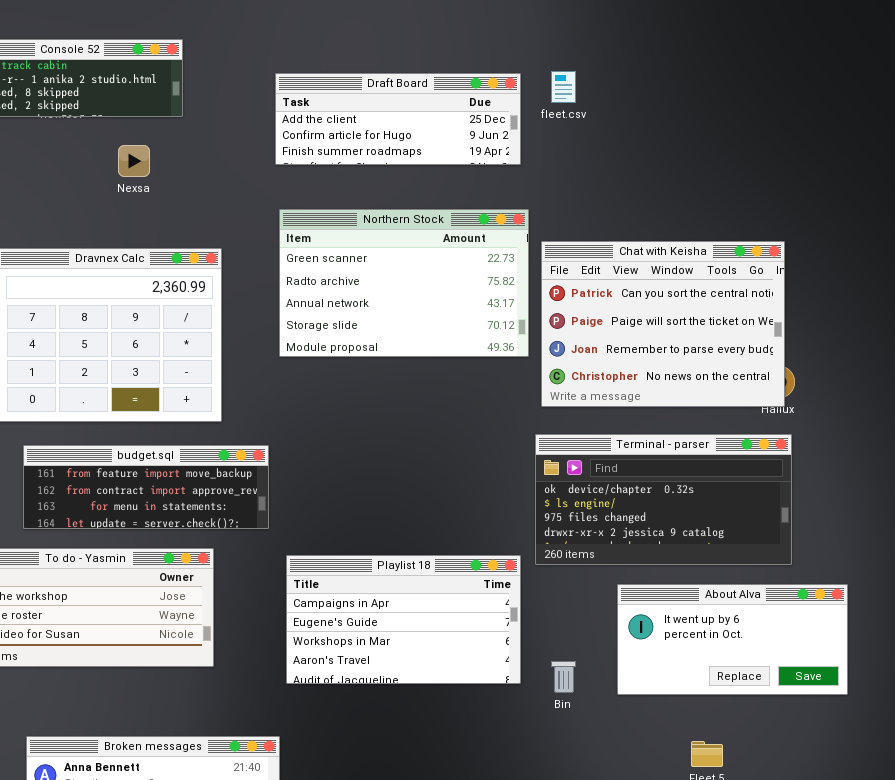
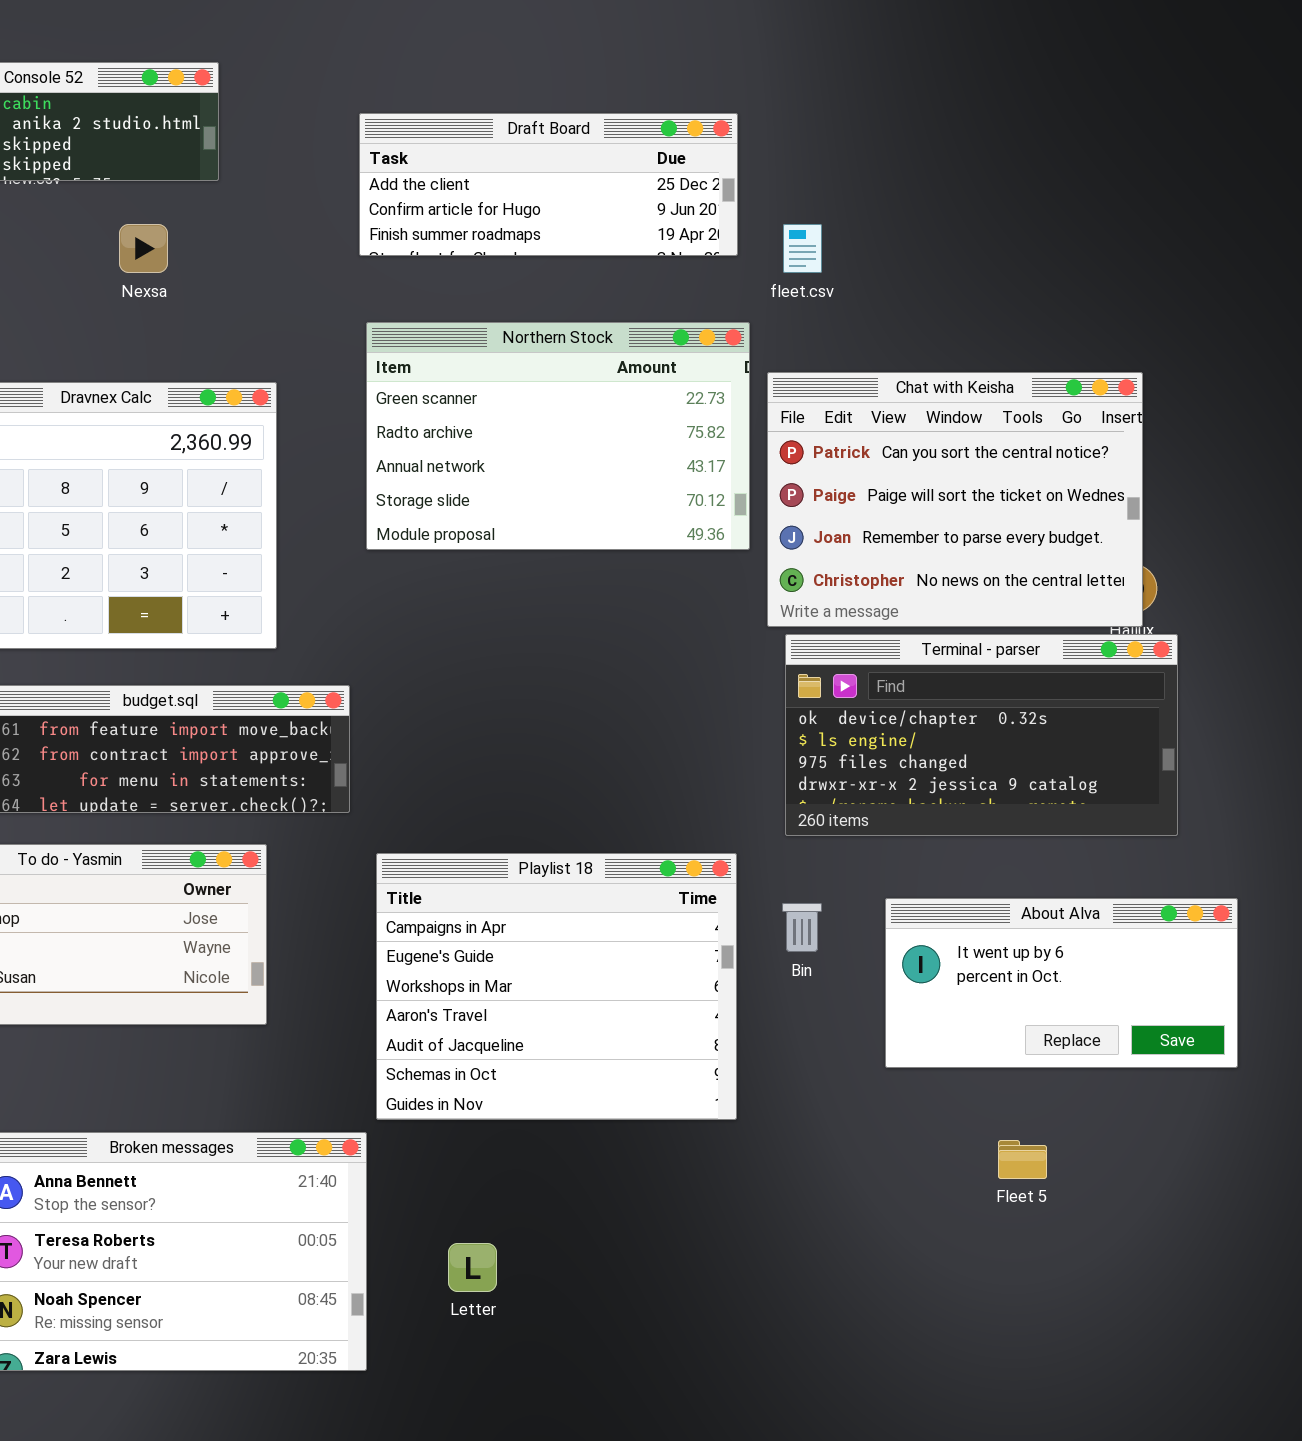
fleet.csv: [551,71,576,103] -> [783,224,822,273], moved
Terminal - parser: [535,434,792,565] -> [785,634,1178,836], moved
Playlist 18: [286,555,521,684] -> [376,853,737,1120], resized
Bin: [551,661,576,693] -> [782,903,822,952], moved

